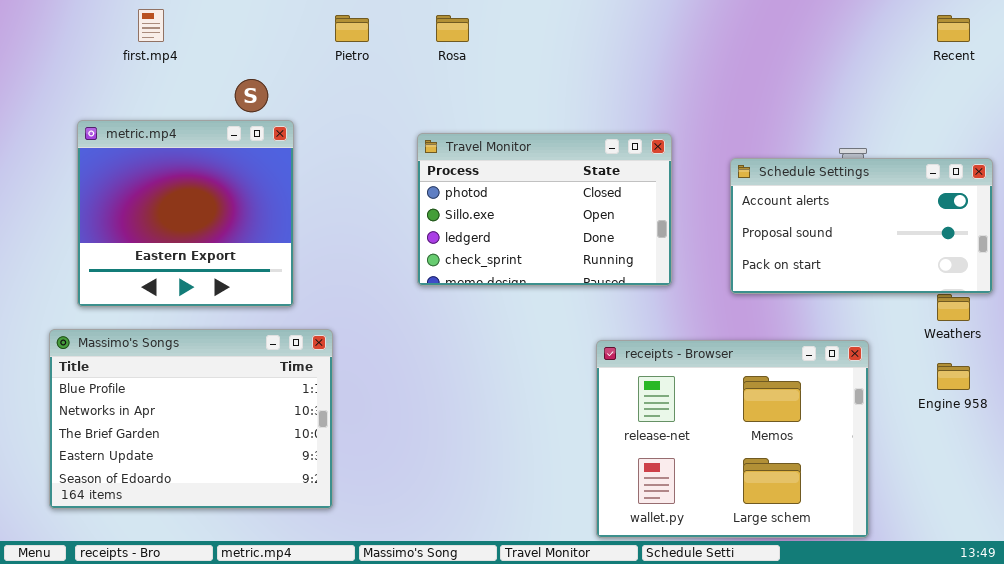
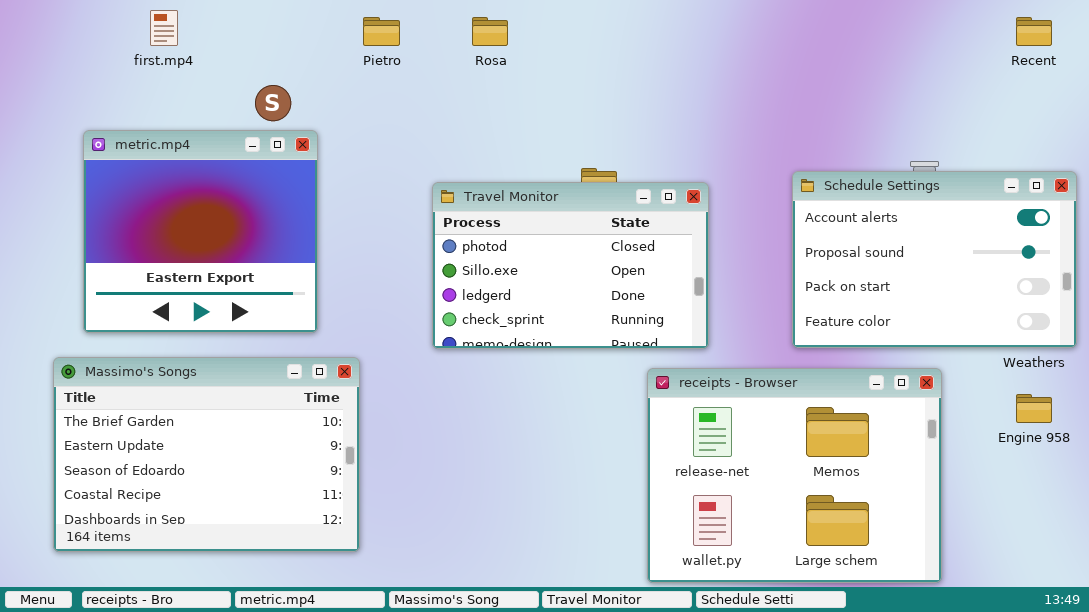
Travel Monitor: [417,133,672,286] -> [432,182,709,349], moved
Schedule Settings: [730,158,993,294] -> [792,171,1077,348], resized
Massimo's Songs: [49,329,333,509] -> [53,357,360,552], scrolled down 2 rows

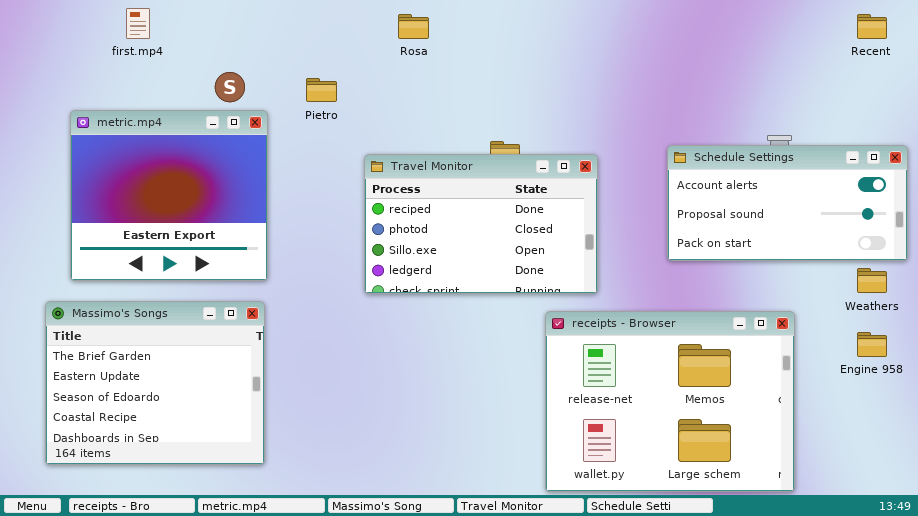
Pietro: [363,17,400,46] -> [306,78,337,102], moved
Schedule Settings: [792,171,1077,348] -> [667,145,908,261], resized
Travel Monitor: [432,182,709,349] -> [364,154,598,294], scrolled up 1 row
Massimo's Songs: [53,357,360,552] -> [45,301,265,465], resized

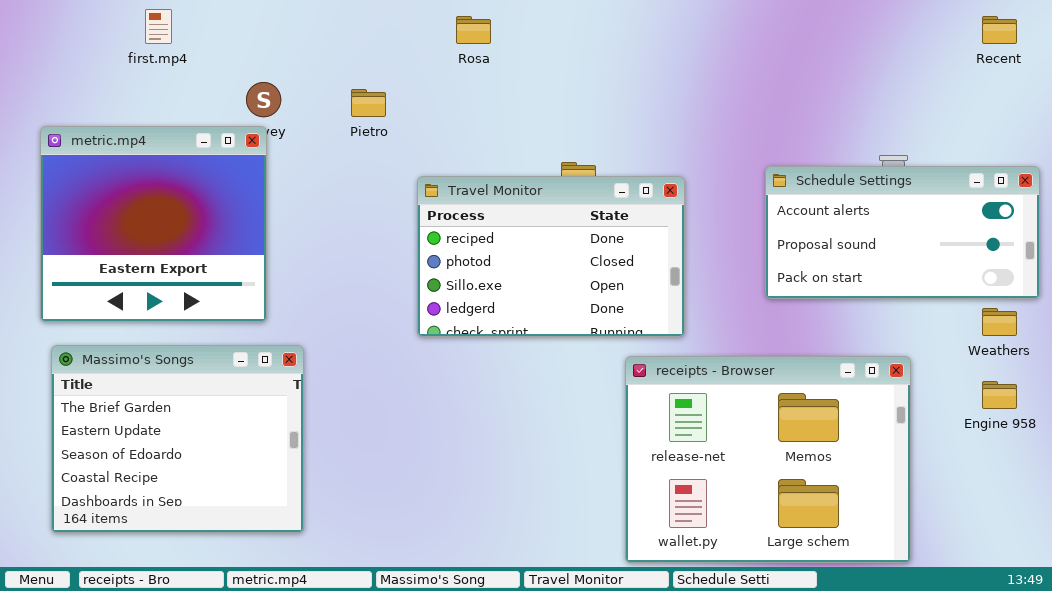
metric.mp4: [70,110,268,281] -> [40,126,267,322], moved

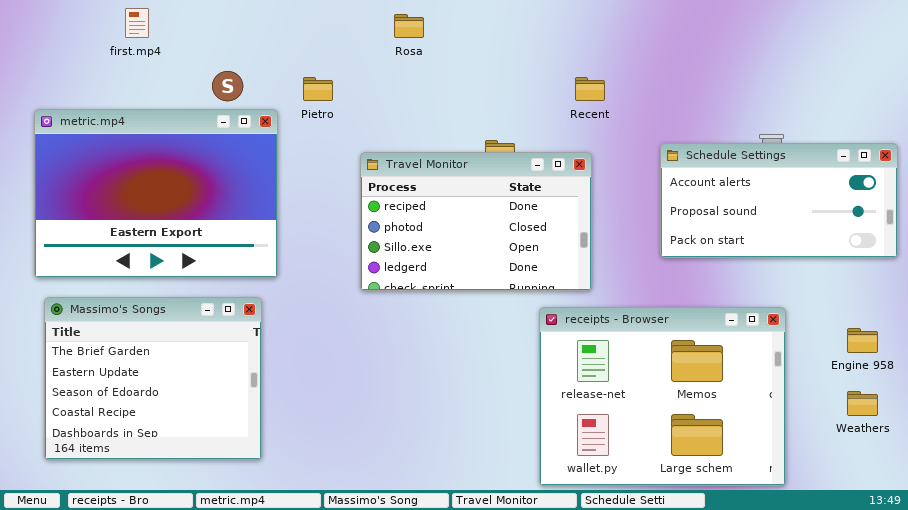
Recent: [982,16,1017,44] -> [575,77,605,101], moved
metric.mp4: [40,126,267,322] -> [34,109,278,278], resized
Weathers: [982,308,1017,336] -> [847,391,878,416], moved

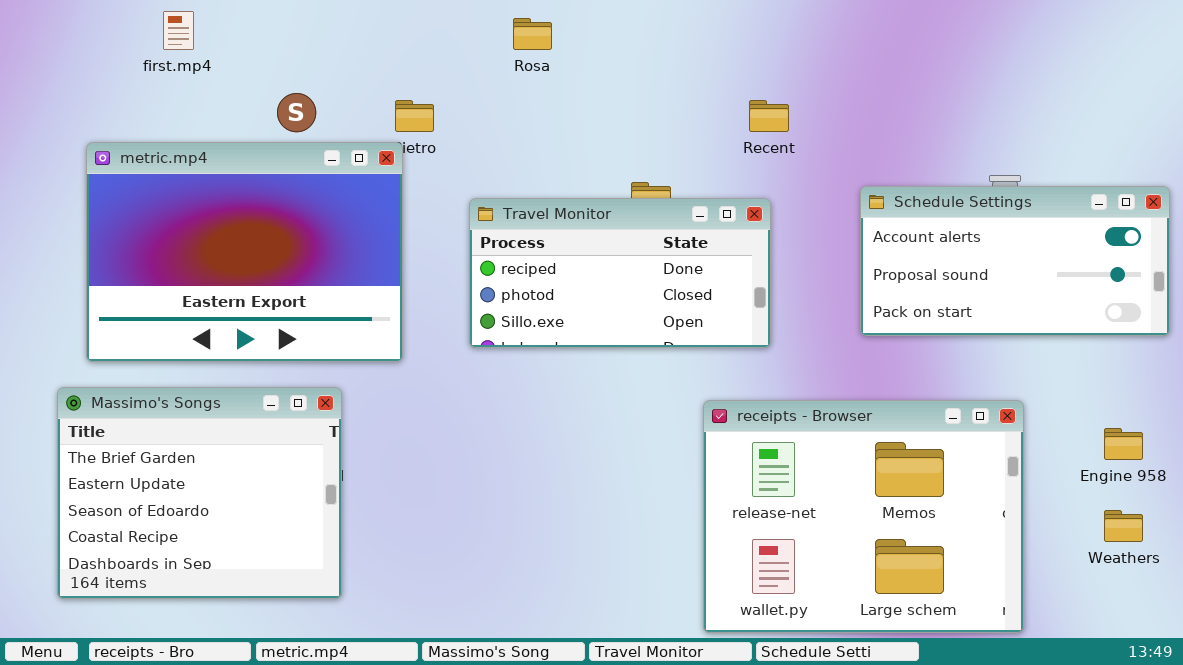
metric.mp4: [34,109,278,278] -> [86,142,403,362], moved
Travel Monitor: [360,152,592,291] -> [469,198,771,348], resized

